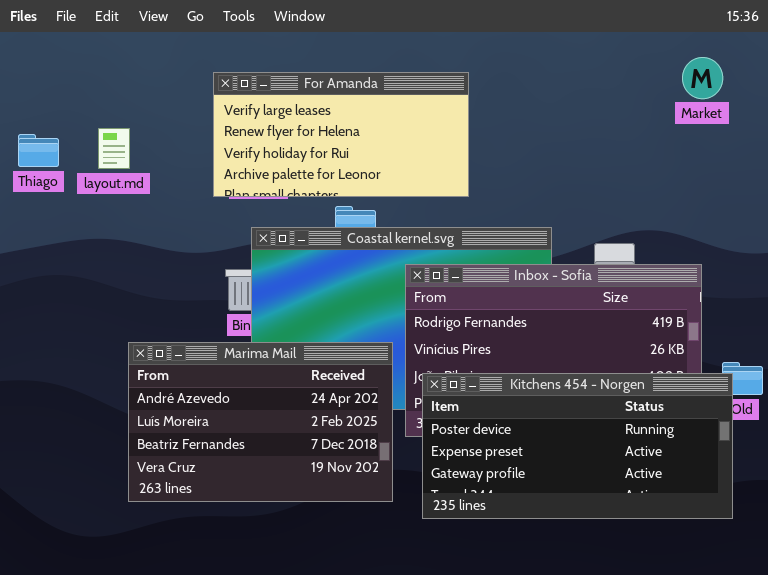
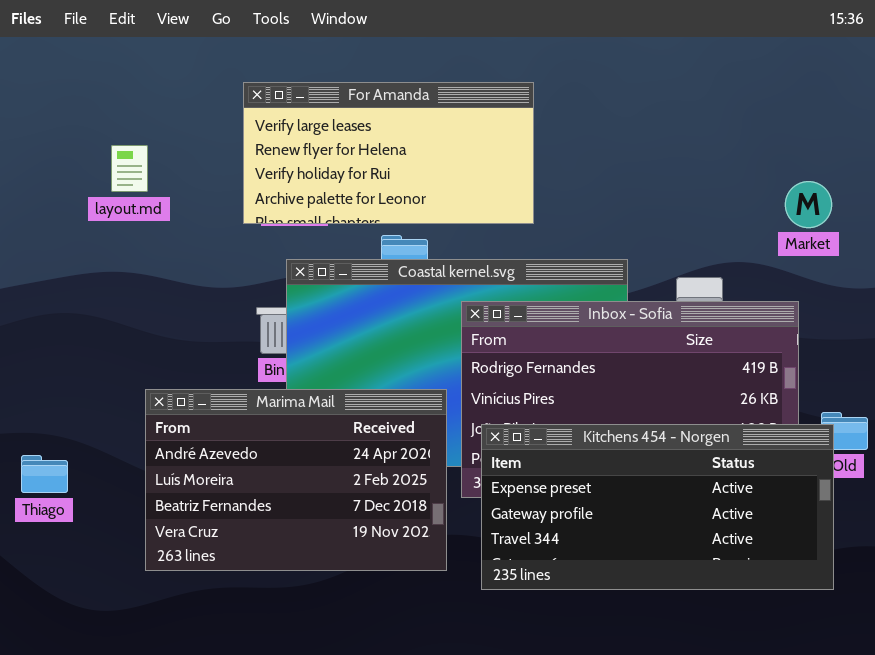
Market: [682,57,723,99] -> [785,181,832,228], moved
Thiago: [18,134,59,167] -> [21,455,68,493], moved
Kitchens 454 - Norgen: [422,373,733,519] -> [481,424,834,590], scrolled down 1 row

